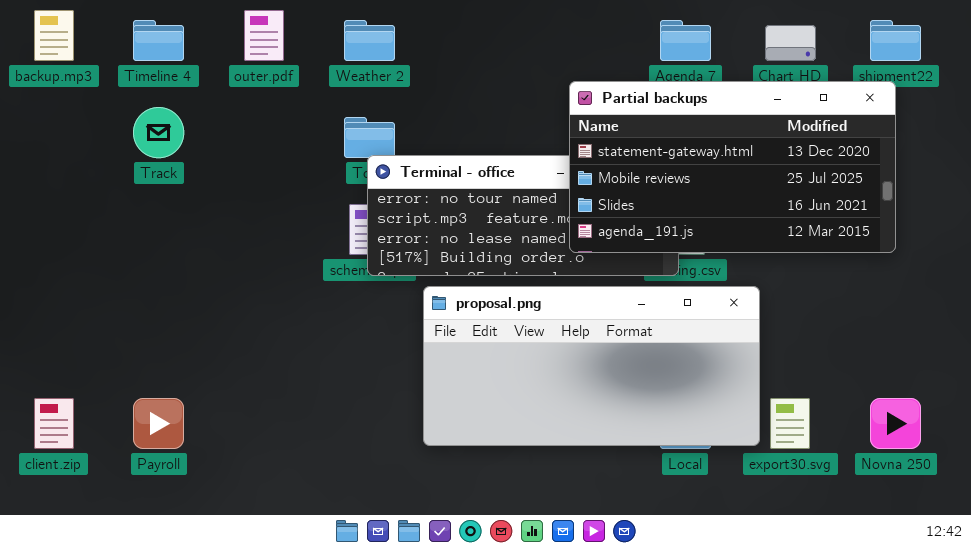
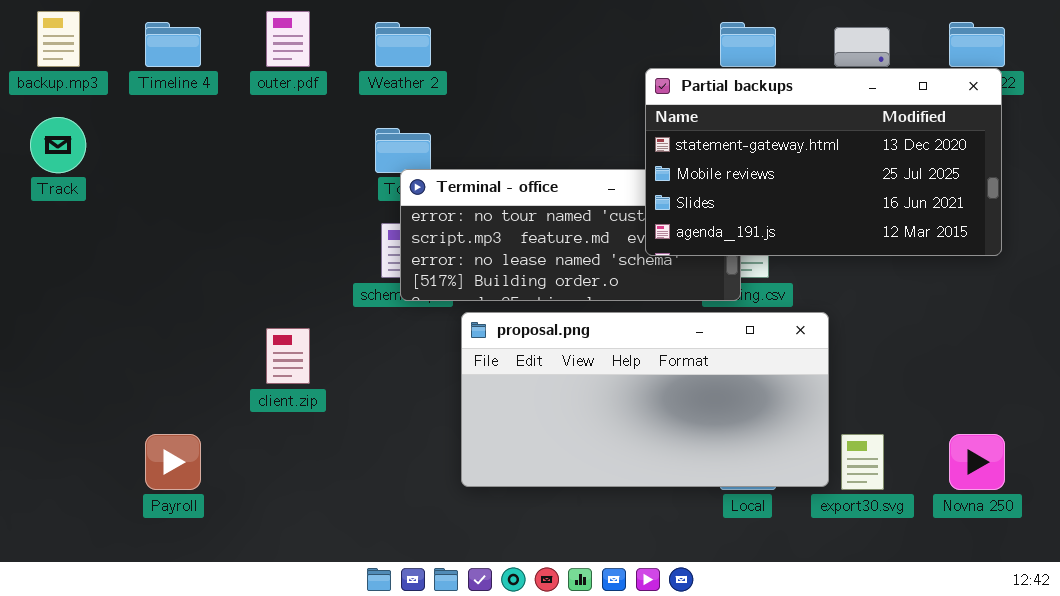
Partial backups: [569,81,896,253] -> [645,68,1002,256], moved
Track: [133,107,184,158] -> [30,117,86,173], moved
client.zip: [34,398,74,449] -> [266,328,310,384], moved

